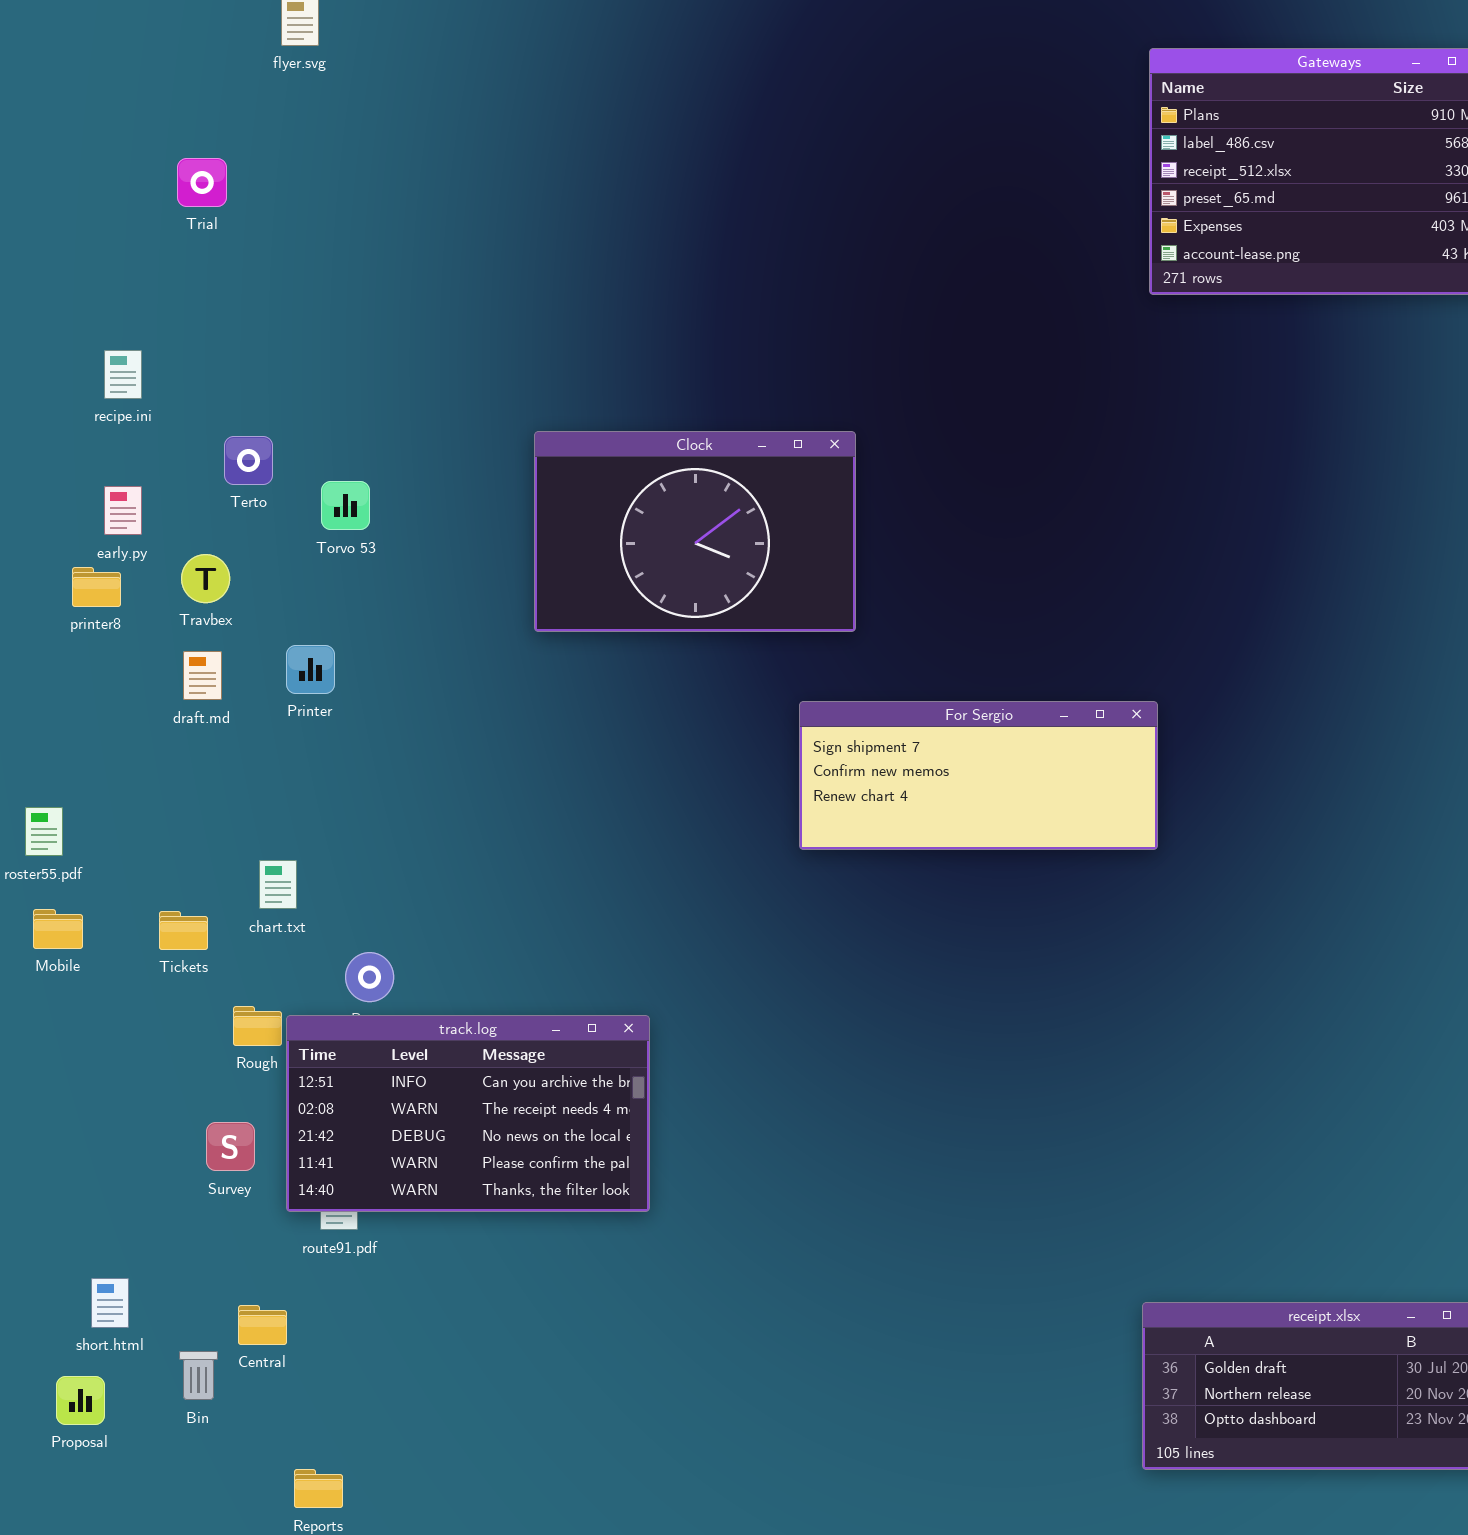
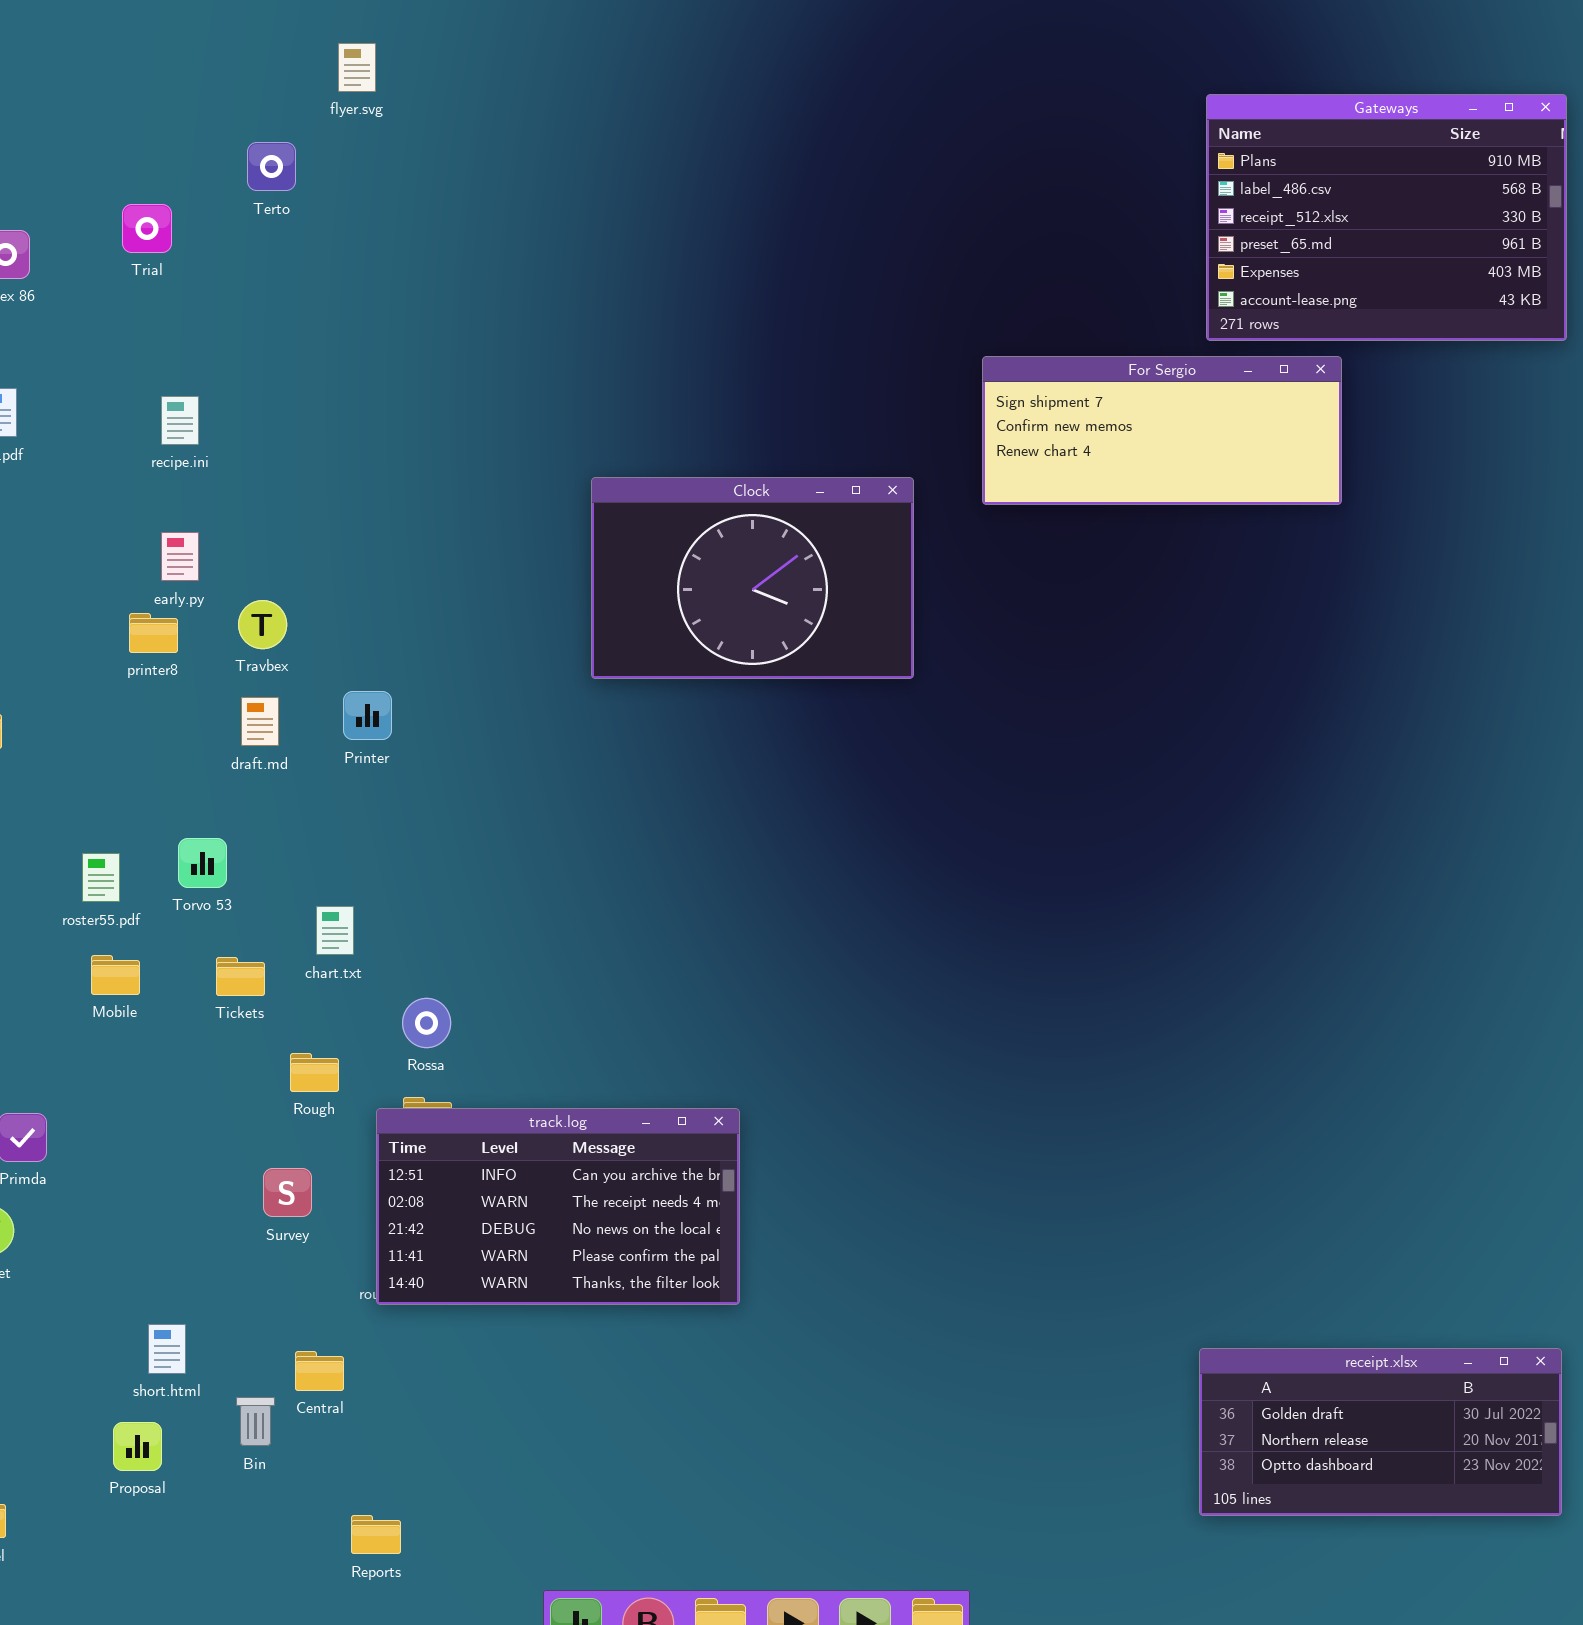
Trial: [177,158,227,207] -> [122,204,172,253], moved
Terto: [224,436,273,485] -> [247,142,296,191], moved
Torvo 53: [321,481,370,530] -> [178,838,227,888], moved
For Sergio: [799,701,1158,850] -> [982,356,1342,505], moved
track.log: [286,1015,650,1212] -> [376,1108,740,1305], moved

